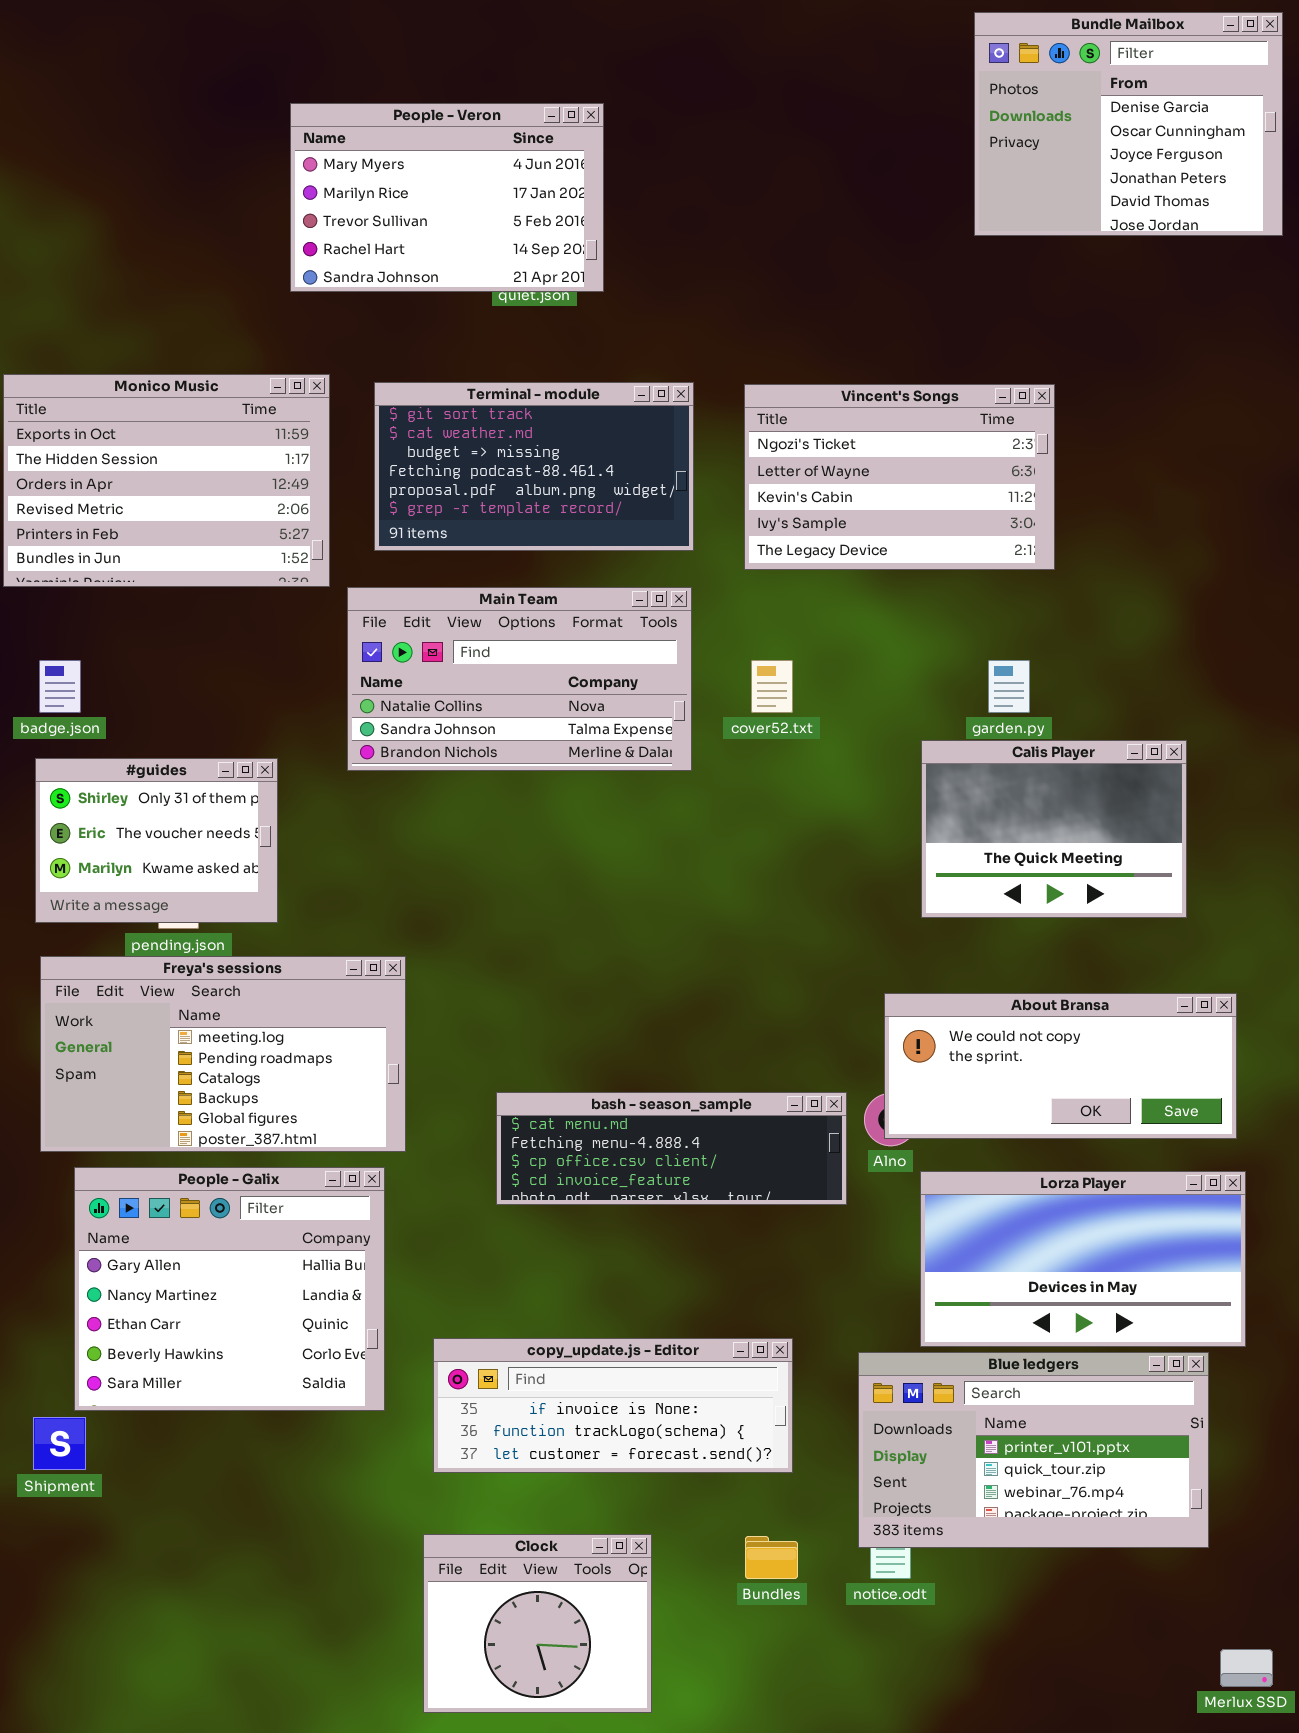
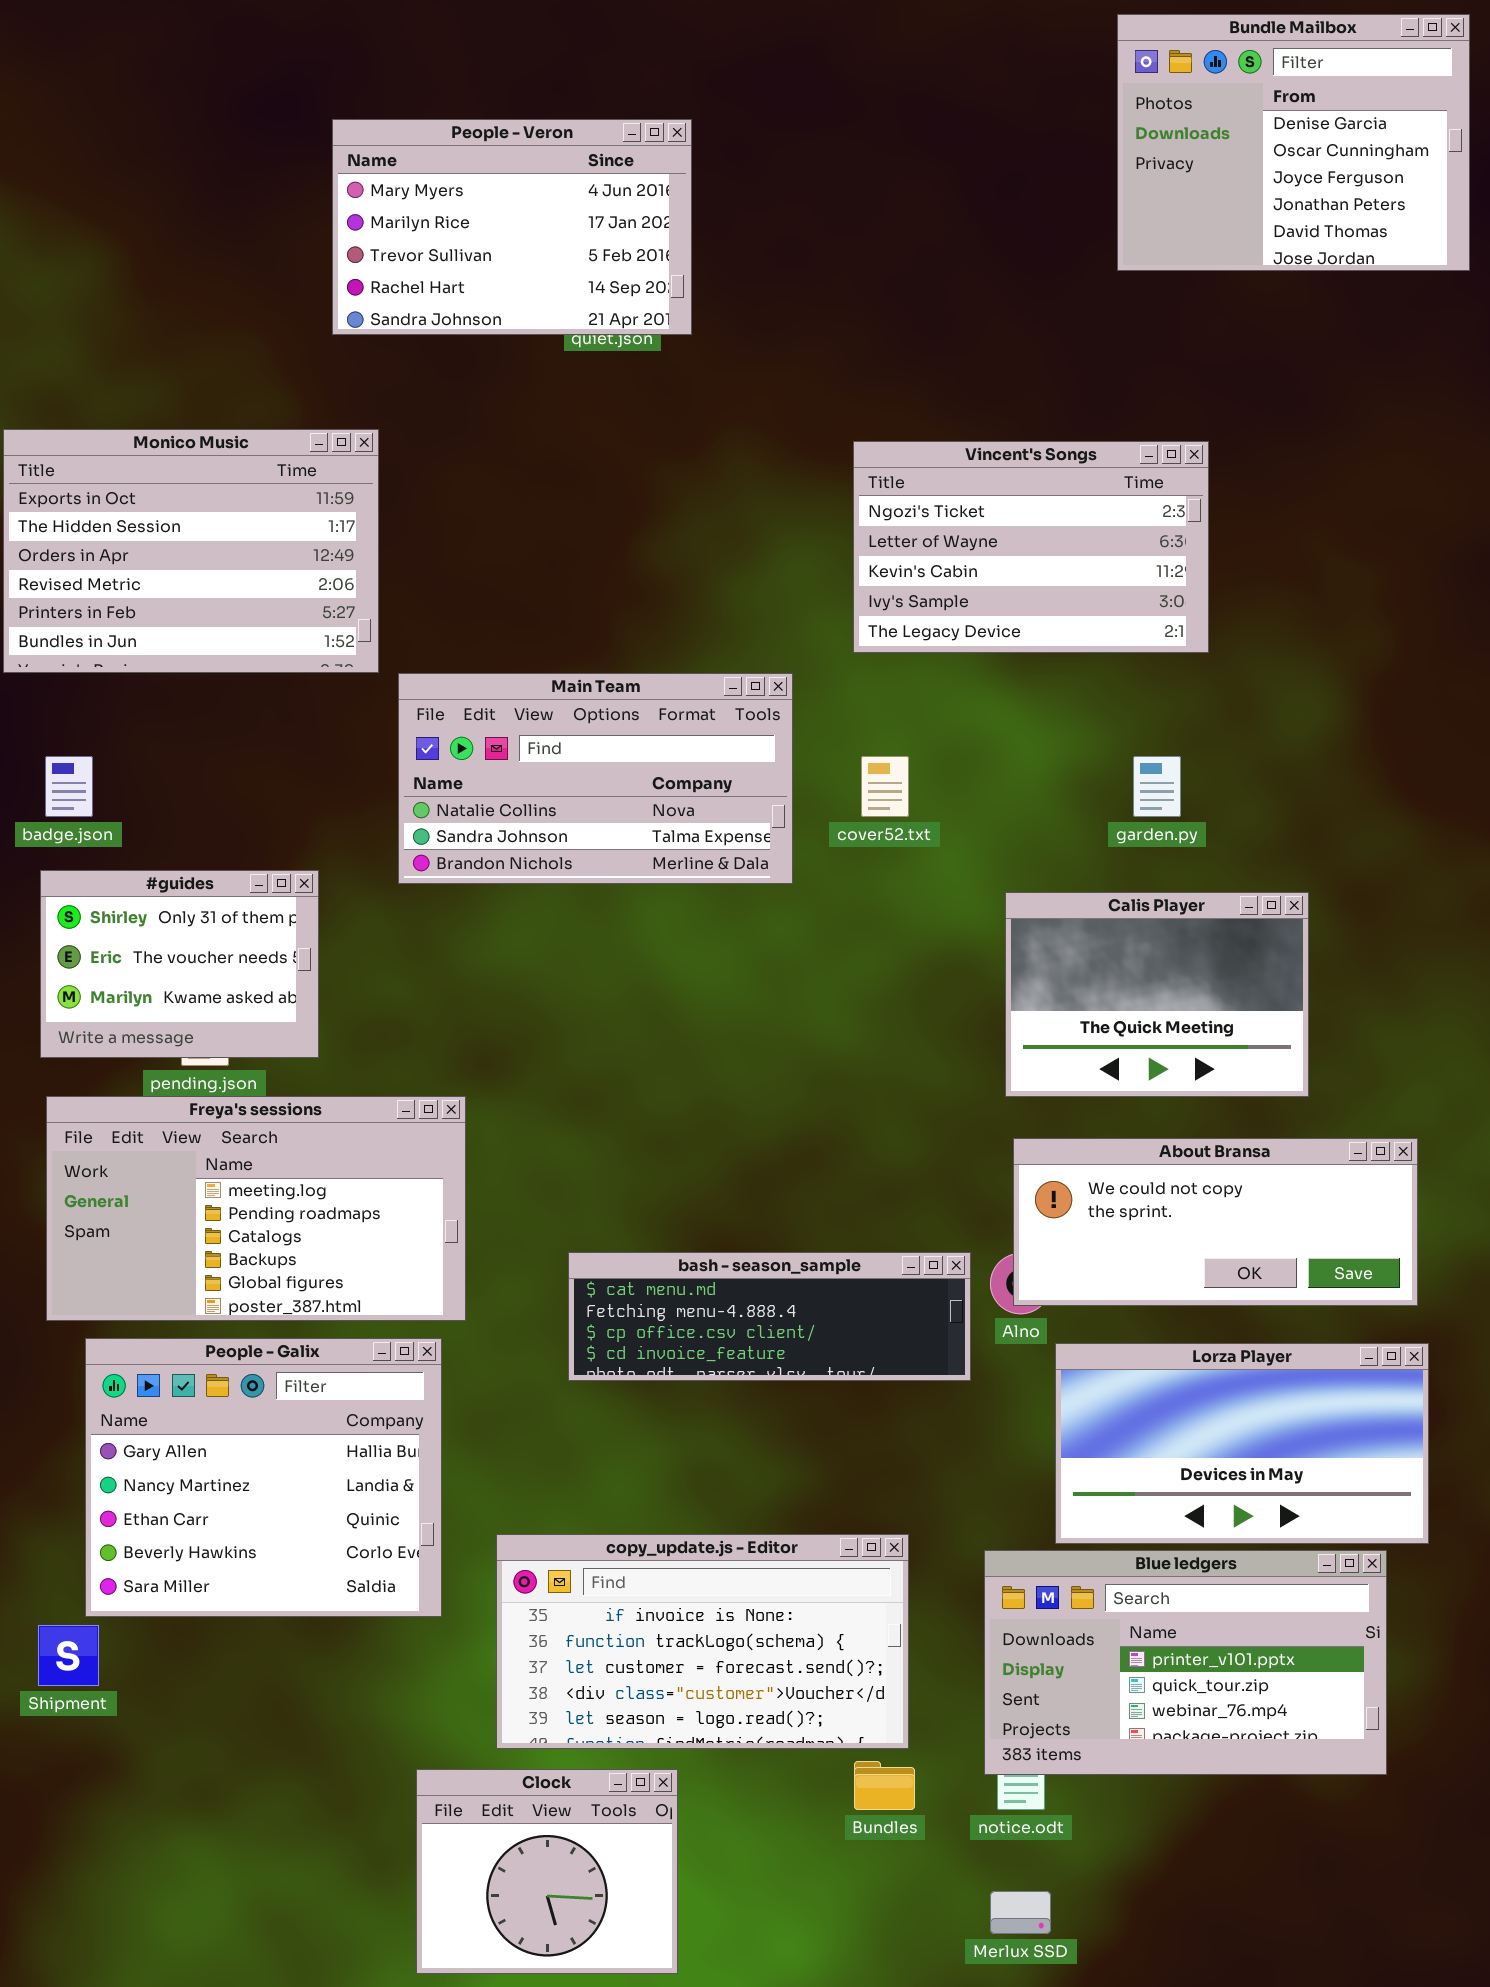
Terminal - module: [374,382,694,551] -> none, closed
Calis Player: [921,740,1187,918] -> [1005,892,1309,1097], moved
copy_update.js - Editor: [433,1338,793,1473] -> [496,1534,909,1749], resized
Clock: [423,1534,652,1713] -> [416,1769,678,1974], moved
Merlux SSD: [1220,1649,1273,1687] -> [990,1891,1051,1934], moved

